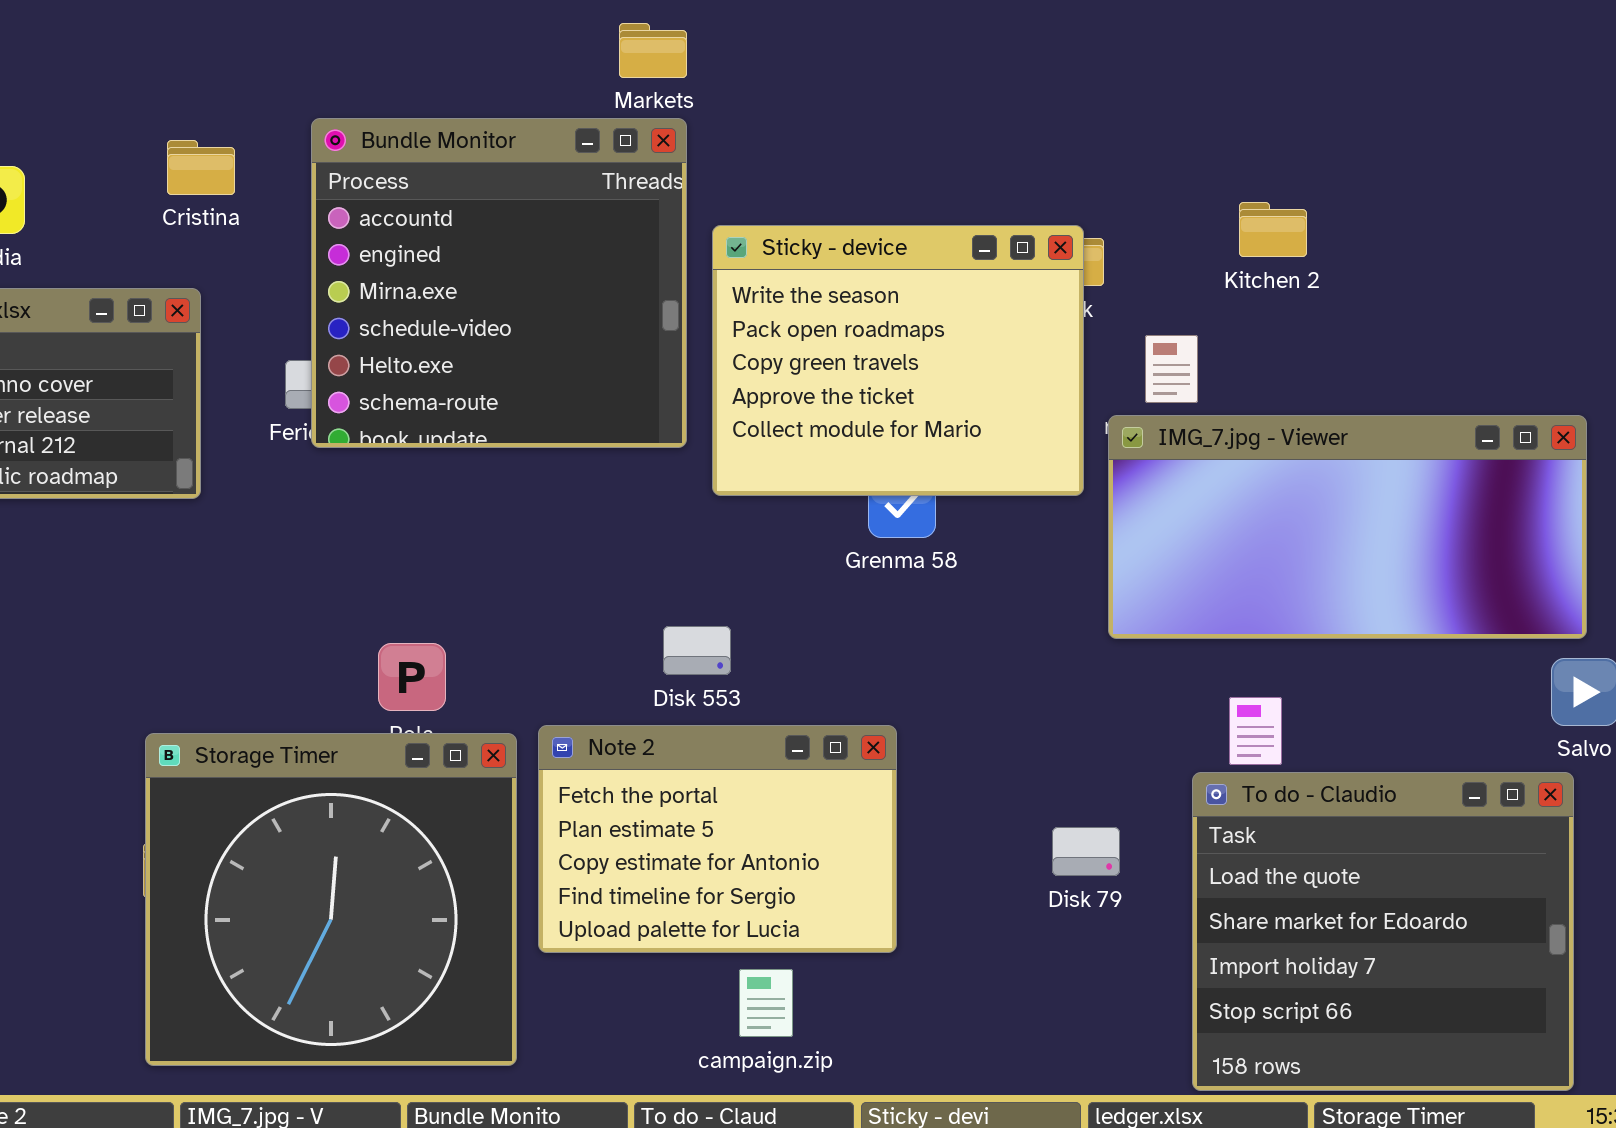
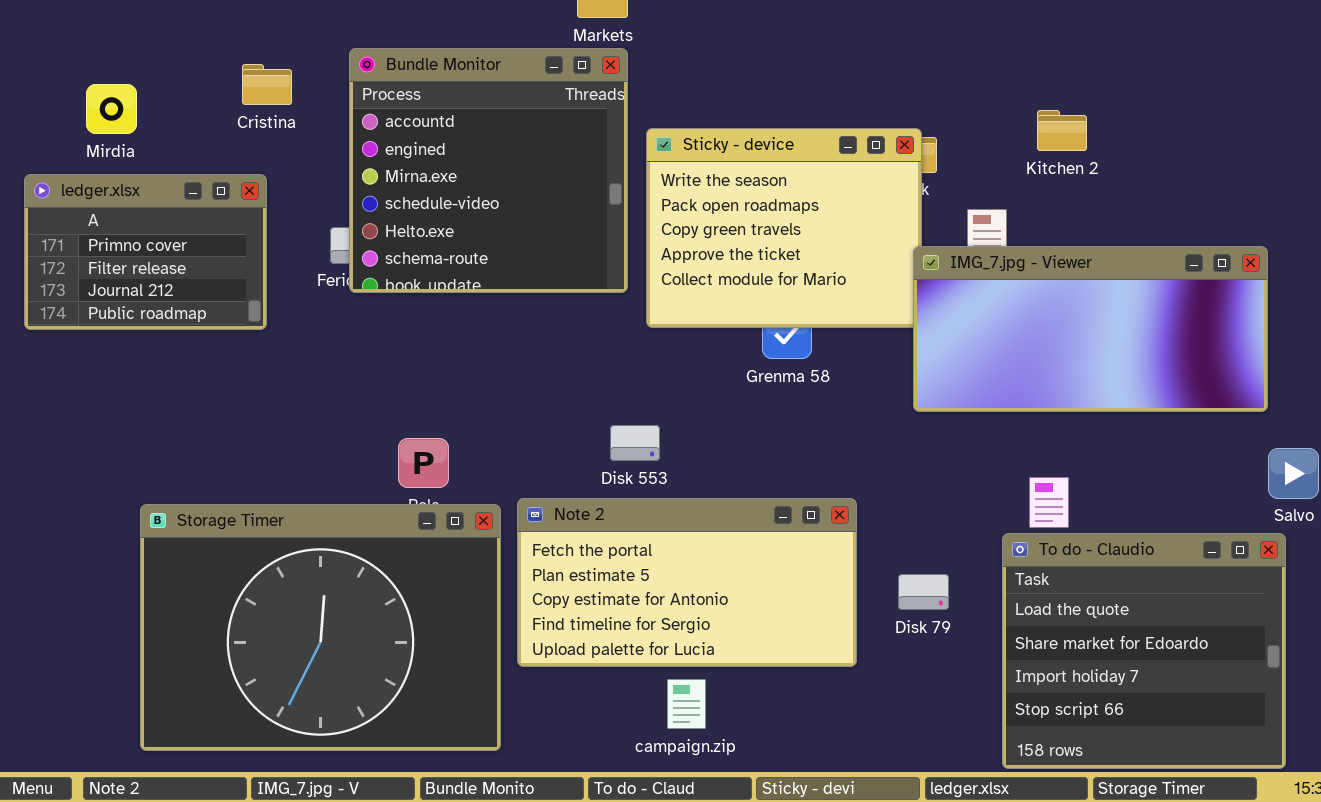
IMG_7.jpg - Viewer: [1108,415,1587,639] -> [913,246,1268,412], moved
Note 2: [538,725,897,953] -> [517,498,857,667], resized
Storage Timer: [145,733,517,1066] -> [140,504,501,751], resized

